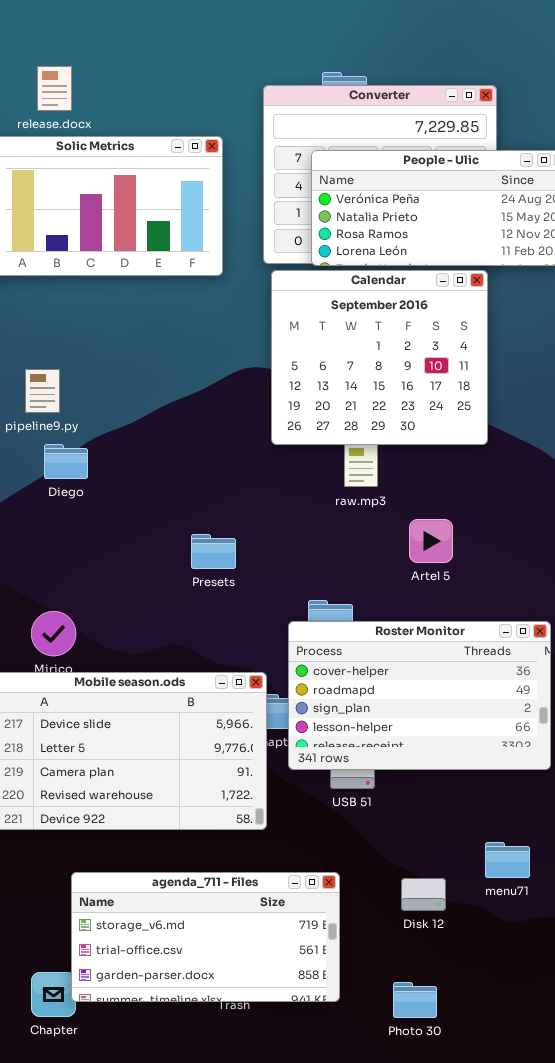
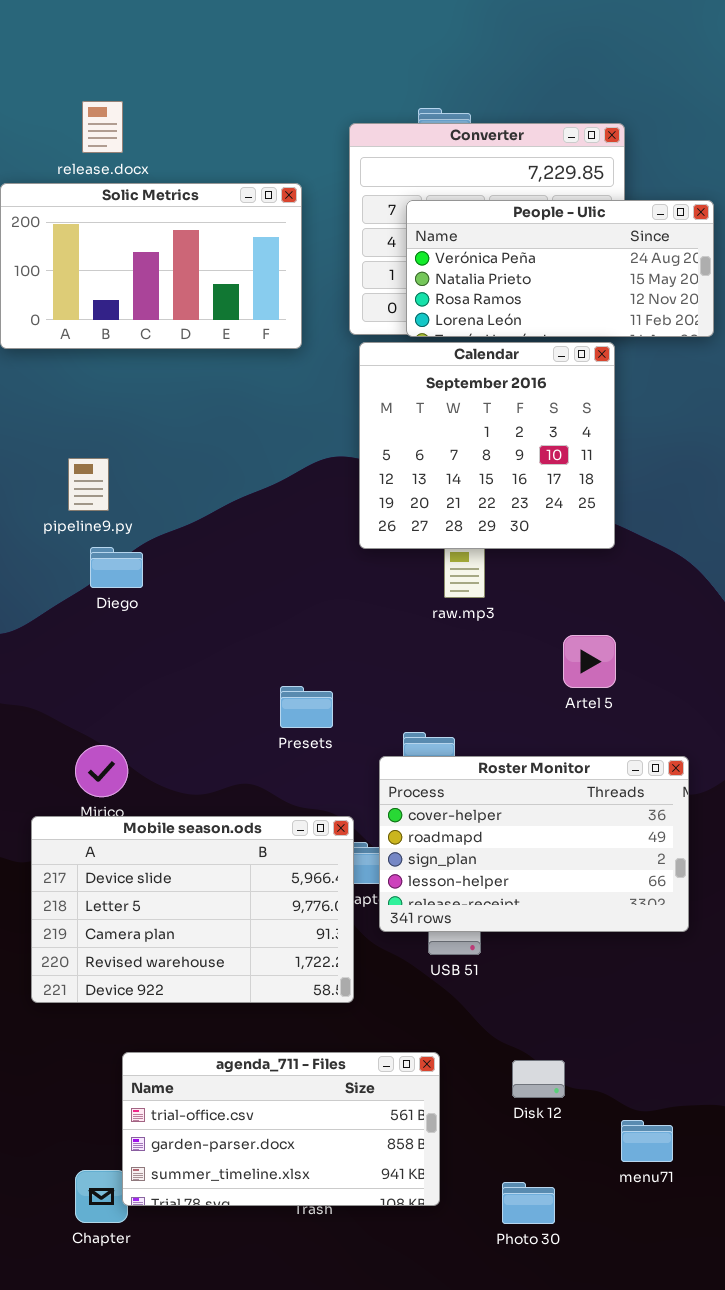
Artel 5: [409,519,453,563] -> [563,635,616,688], moved
Presets: [191,534,236,569] -> [280,686,333,728], moved
menu71: [485,842,530,878] -> [621,1120,673,1162], moved
agenda_711 - Files: [71,872,340,1002] -> [122,1052,440,1206], scrolled down 1 row

